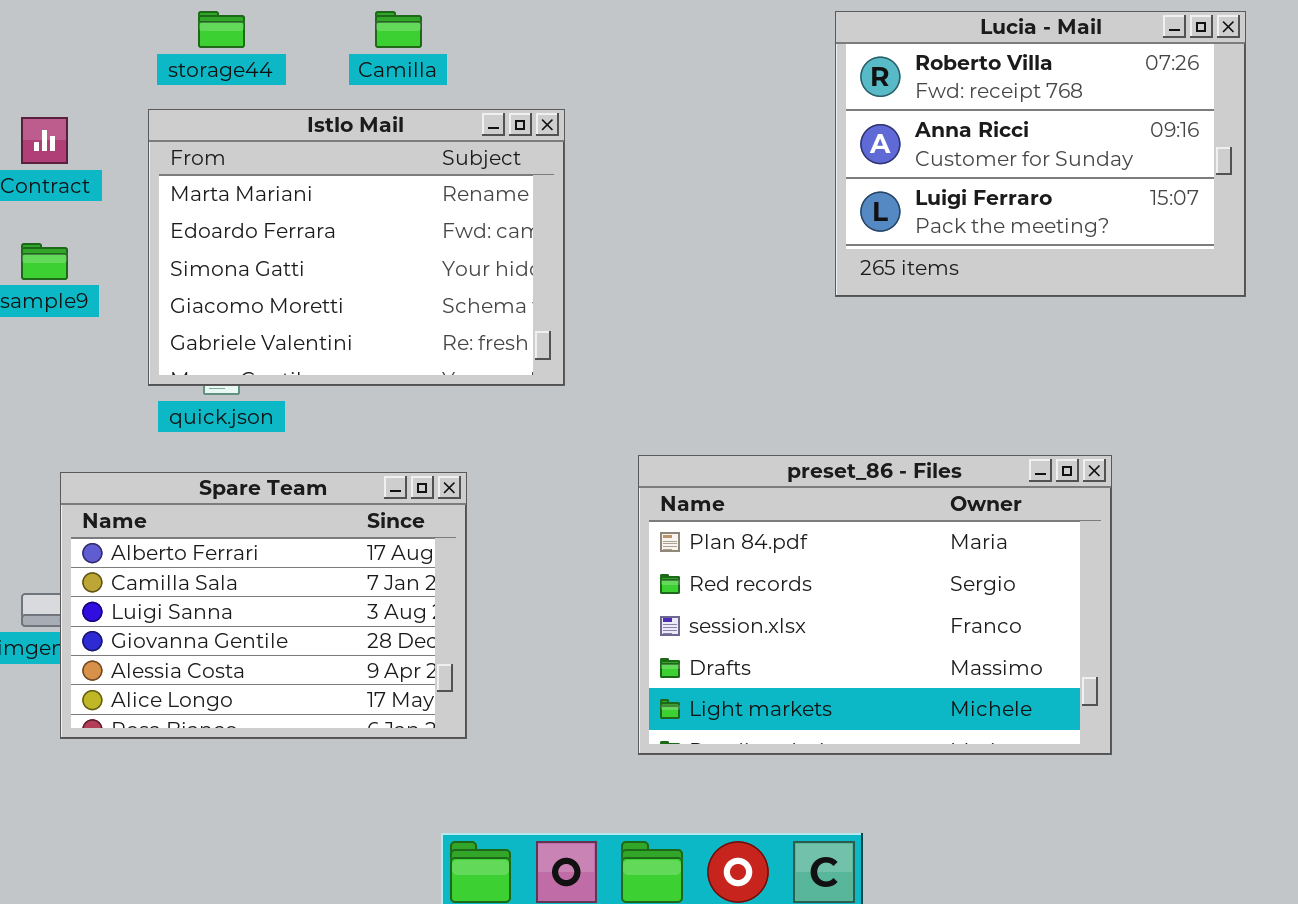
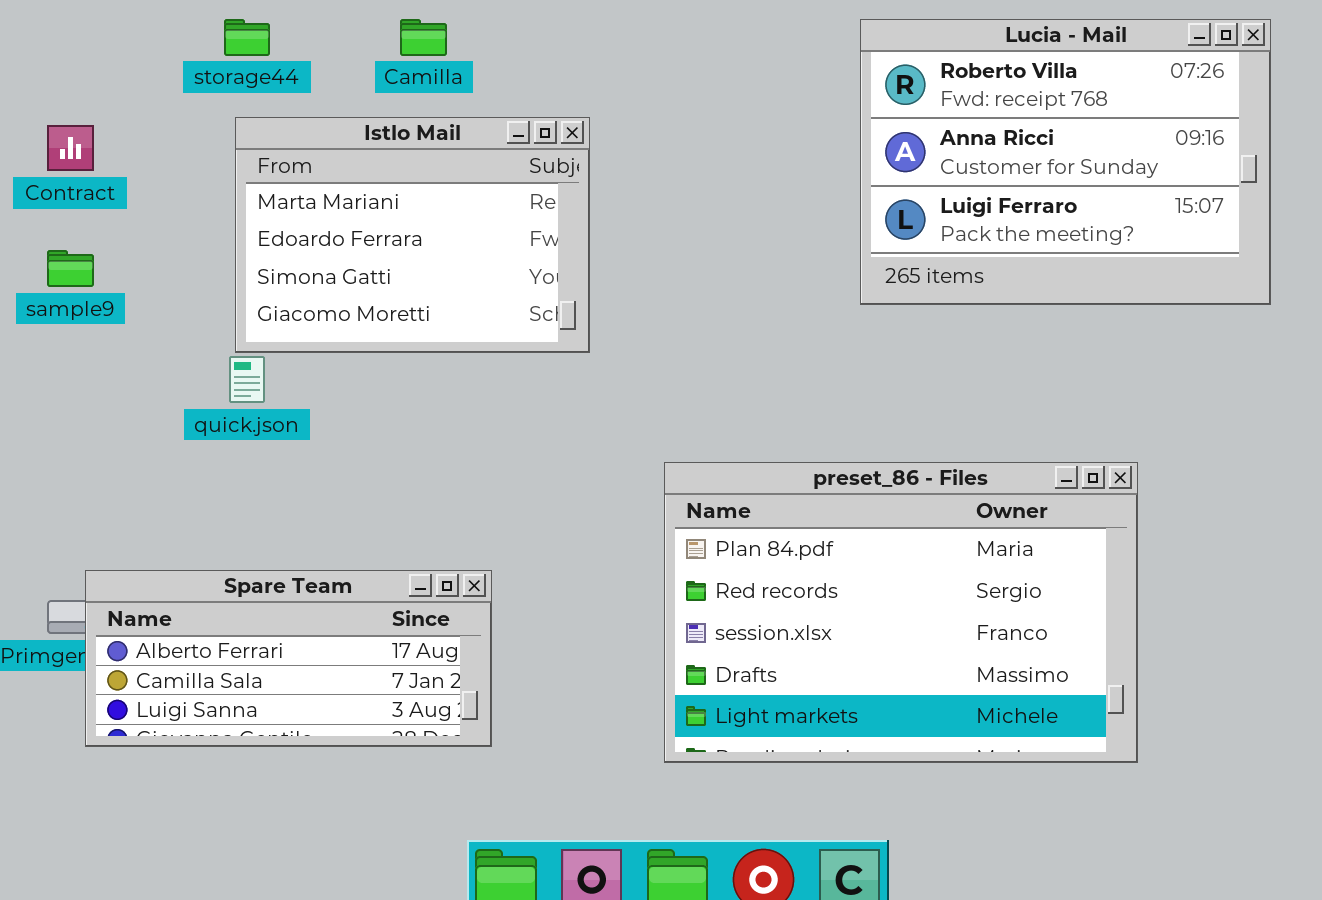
Istlo Mail: [148,109,565,386] -> [235,117,590,353], resized
Spare Team: [60,472,467,739] -> [85,570,492,747], resized

